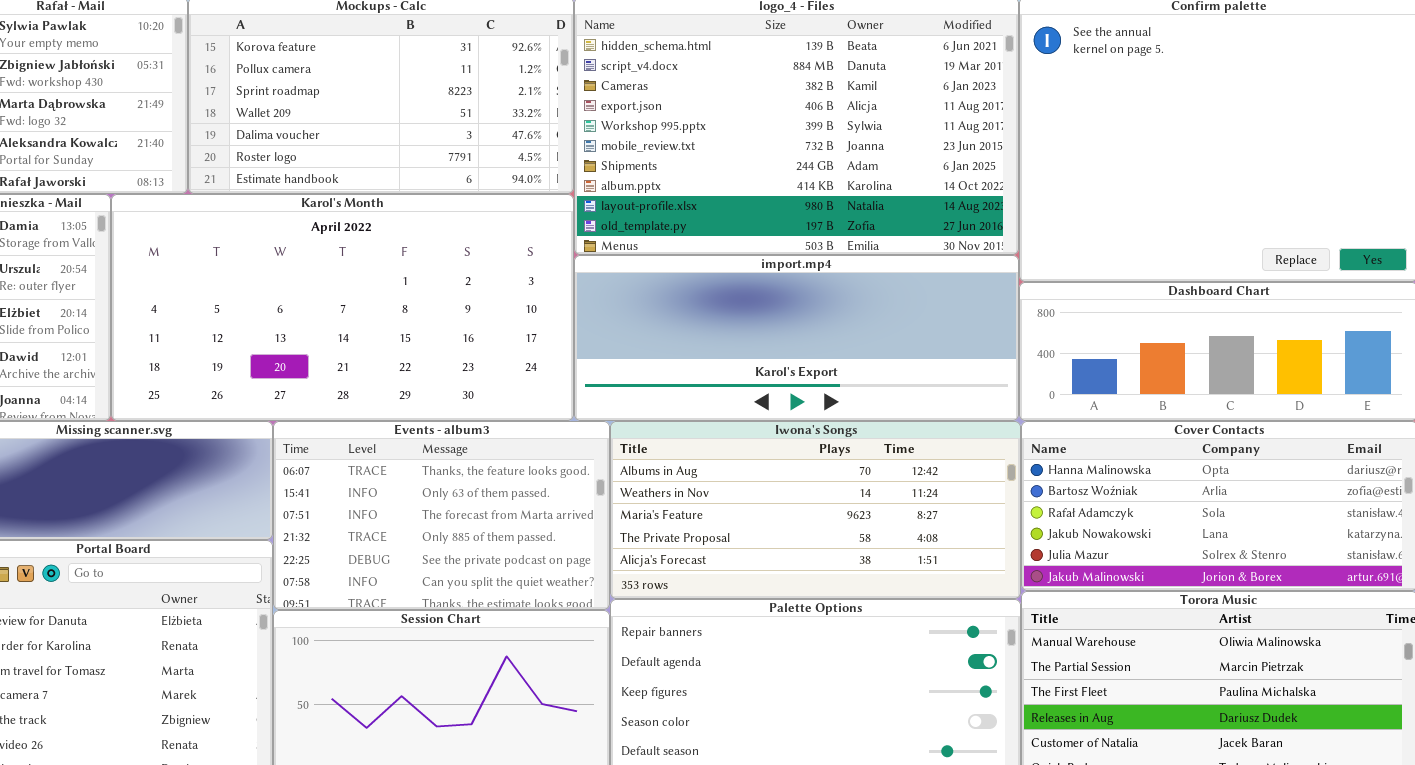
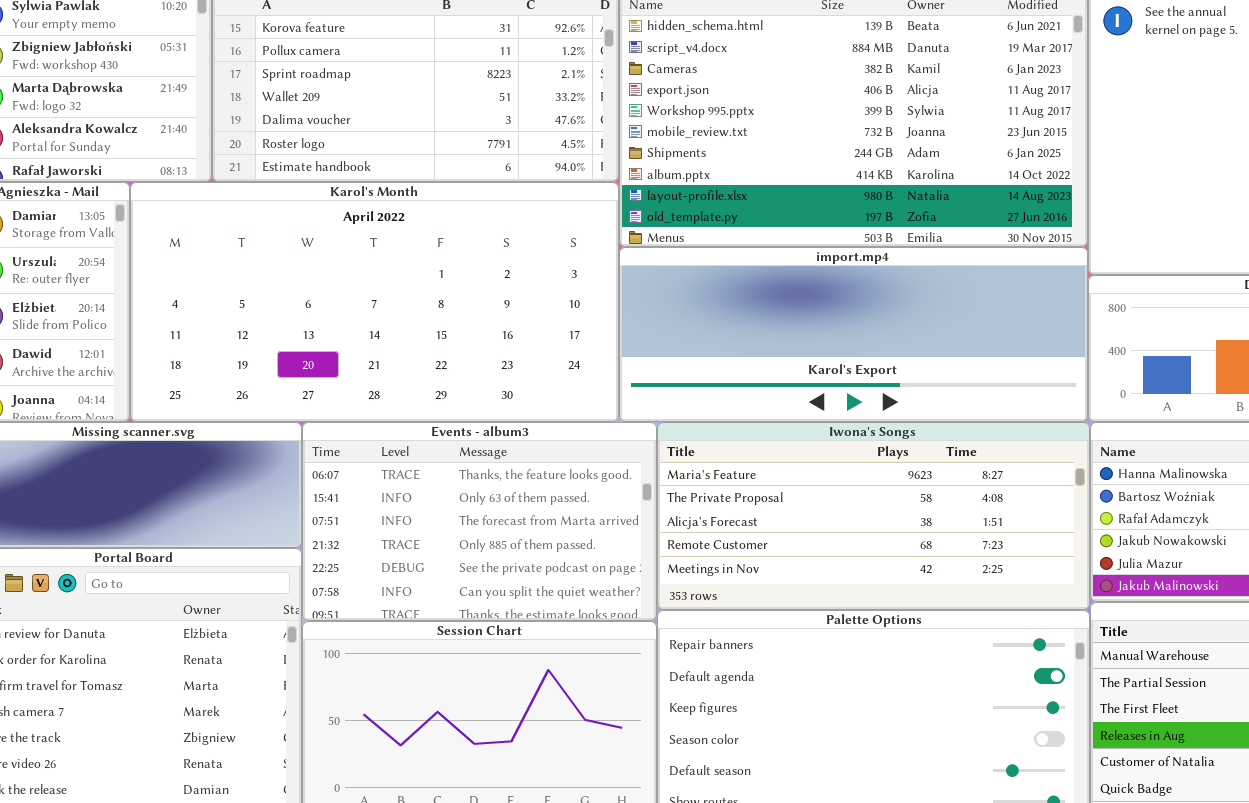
Iwona's Songs: [610,421,1021,599] -> [657,422,1090,610], scrolled down 2 rows

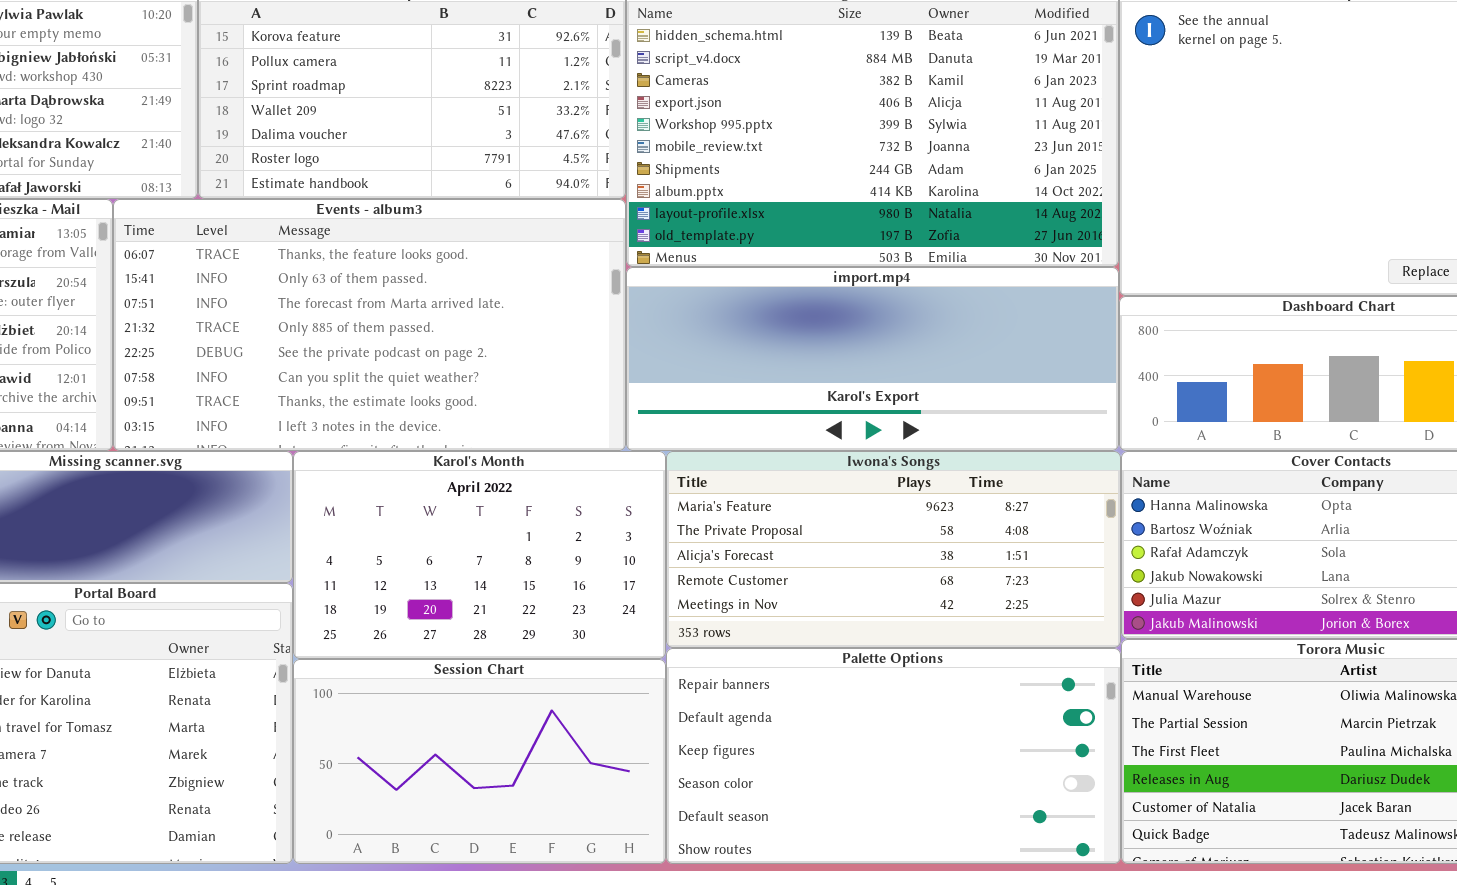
Karol's Month: [130,182,619,422] -> [293,451,666,659], moved, resized
Events - album3: [302,422,657,621] -> [113,199,626,451], moved, resized

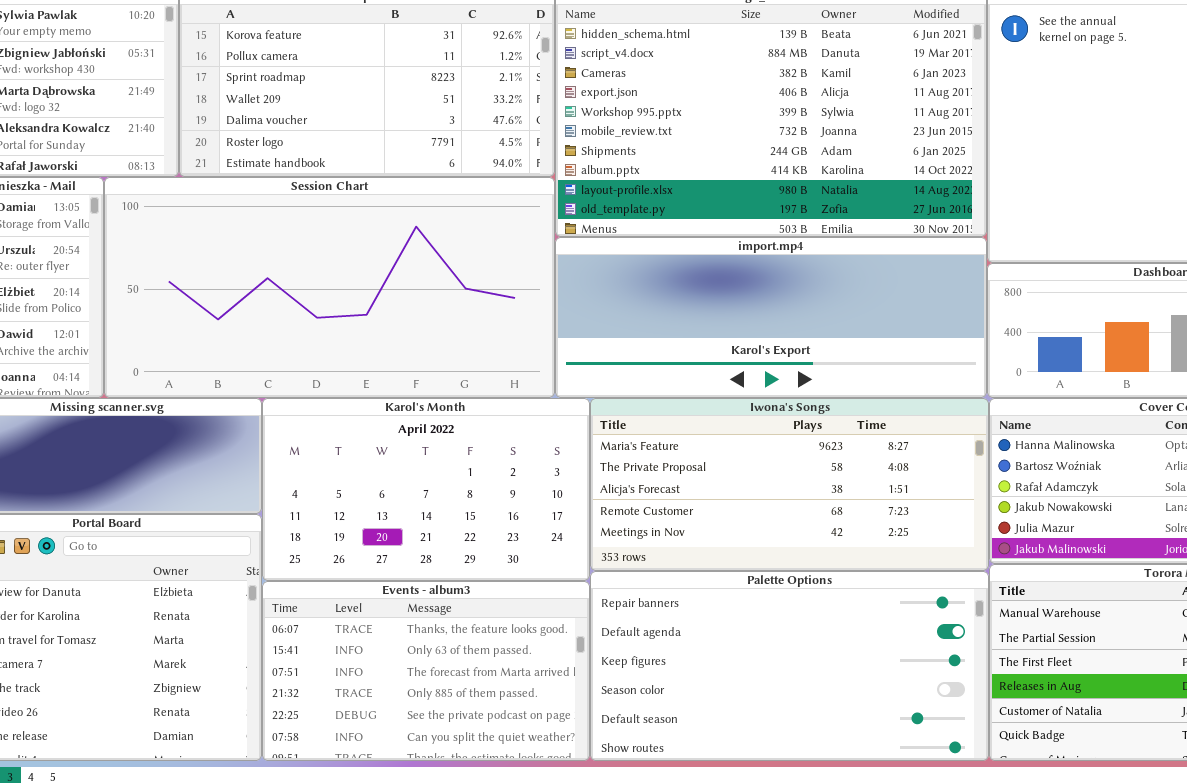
Events - album3: [113,199,626,451] -> [262,581,590,761], moved, resized
Session Chart: [293,659,666,864] -> [104,177,555,398], moved, resized

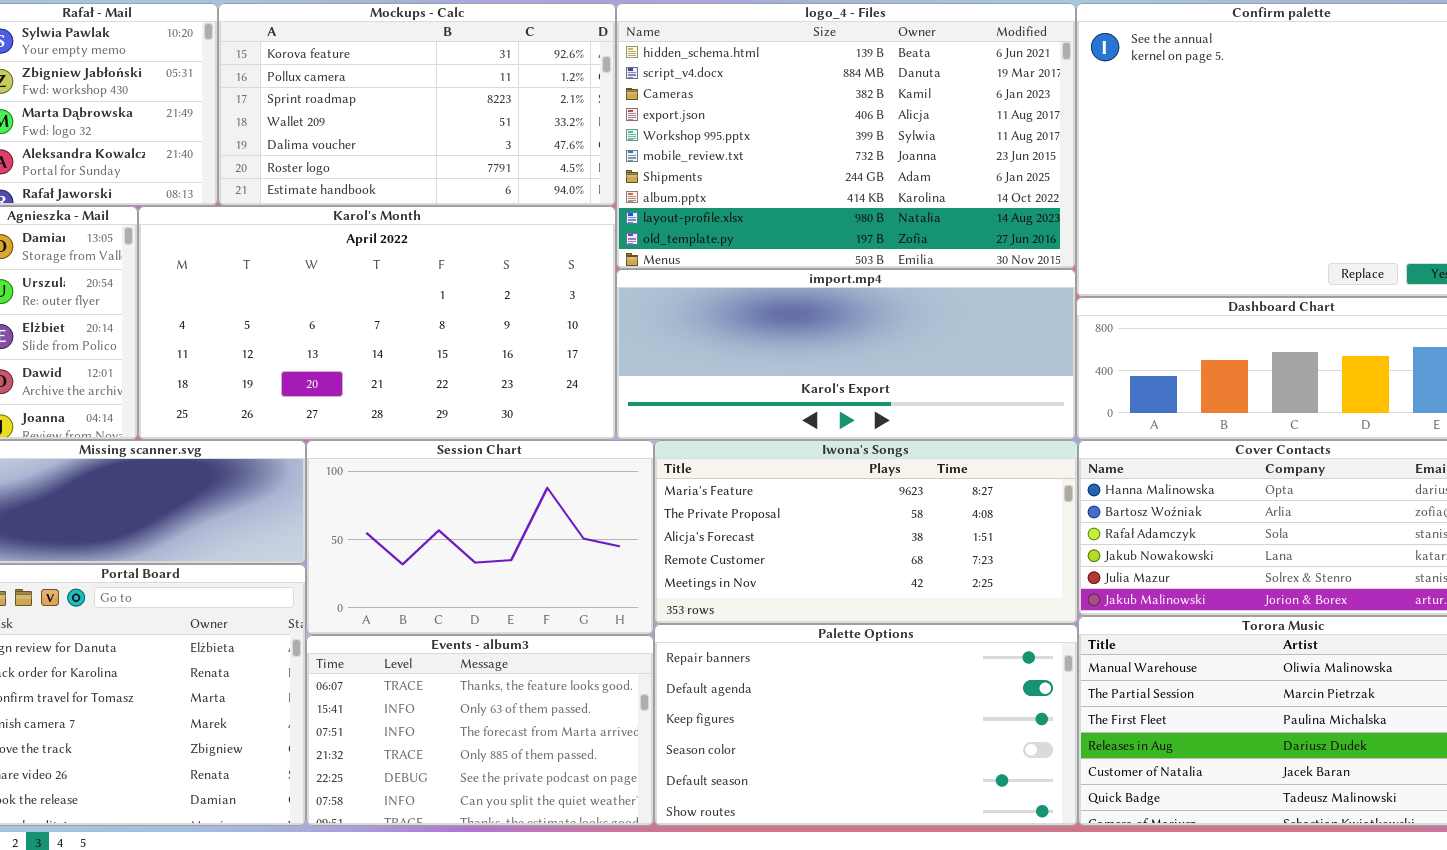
Session Chart: [104,177,555,398] -> [306,440,654,635], moved, resized
Karol's Month: [262,398,590,581] -> [138,206,616,440], moved, resized

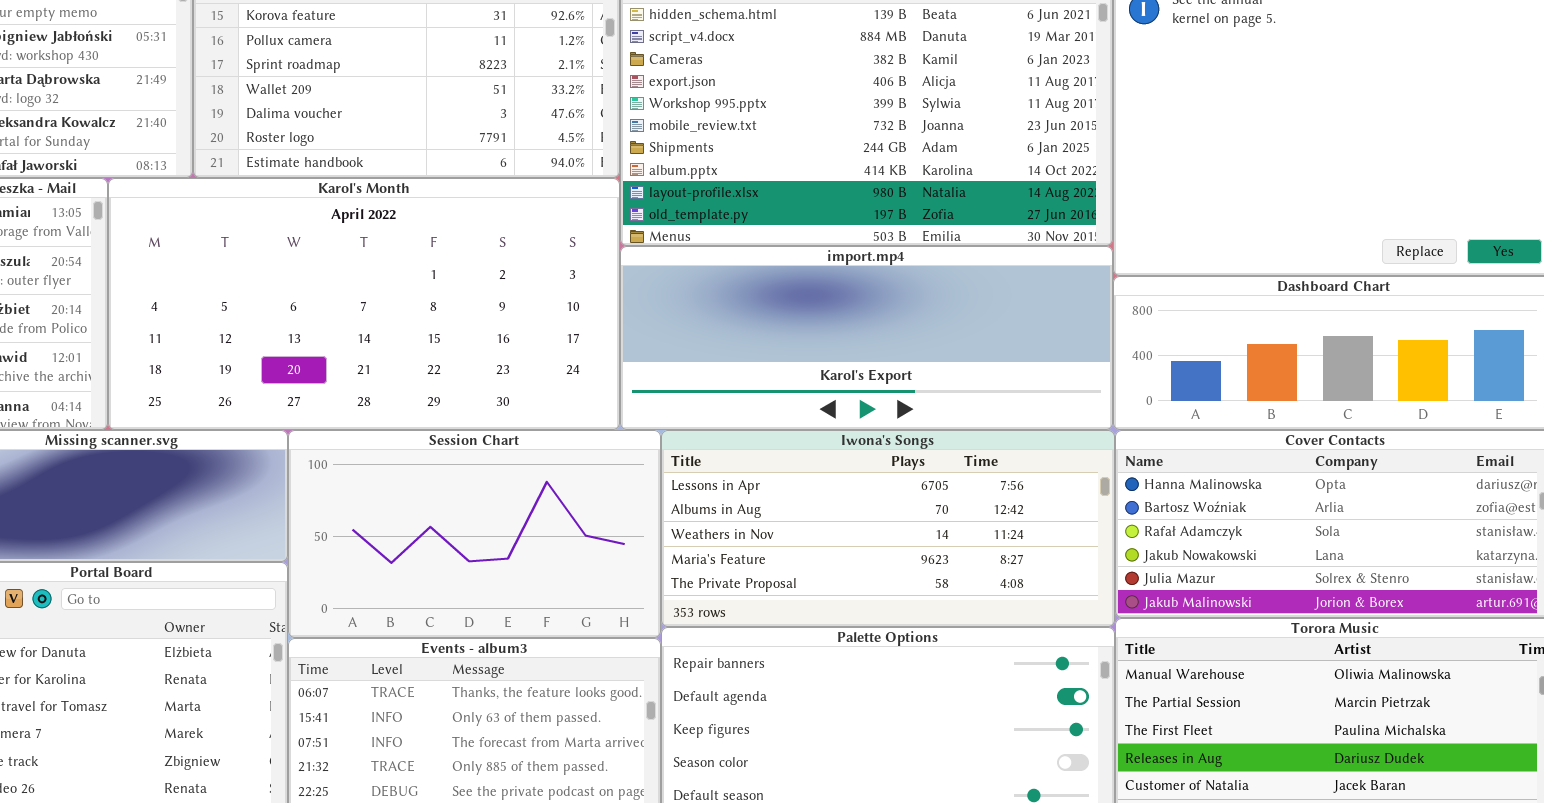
Iwona's Songs: [654,440,1078,624] -> [661,430,1115,627], scrolled up 3 rows

